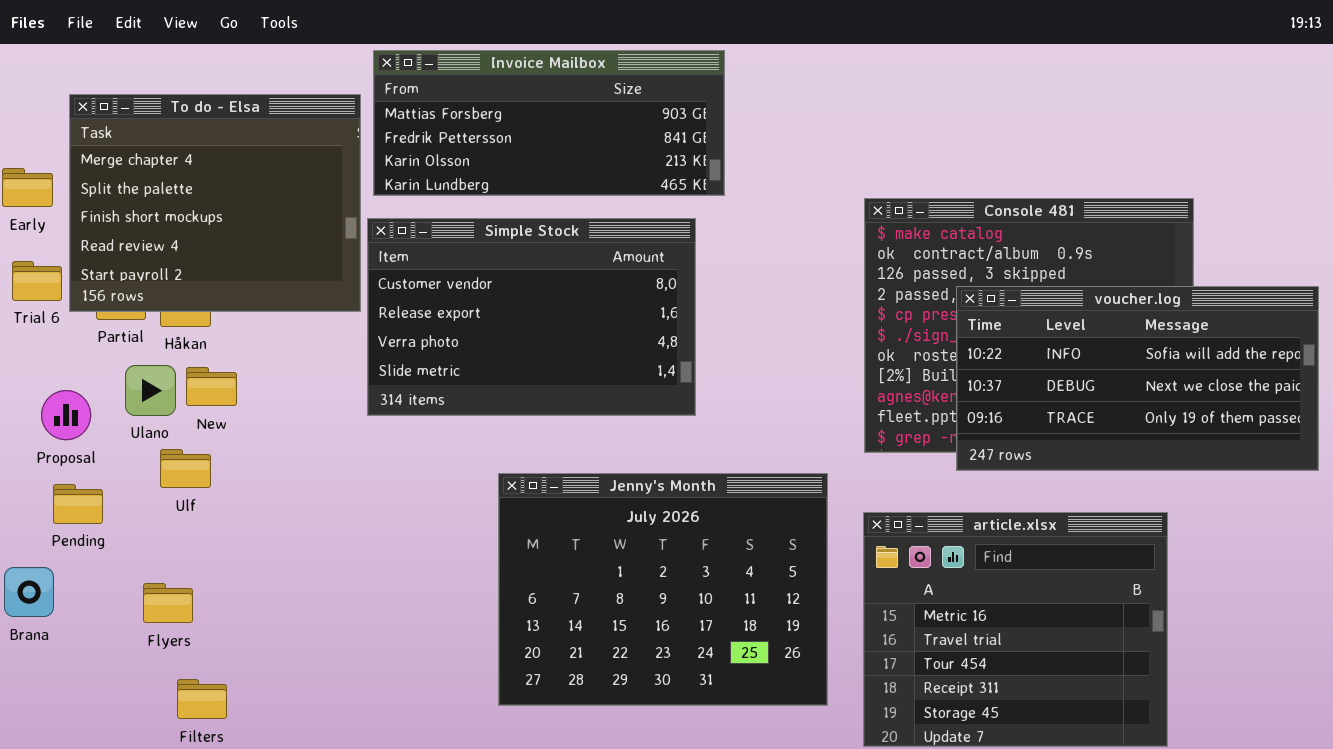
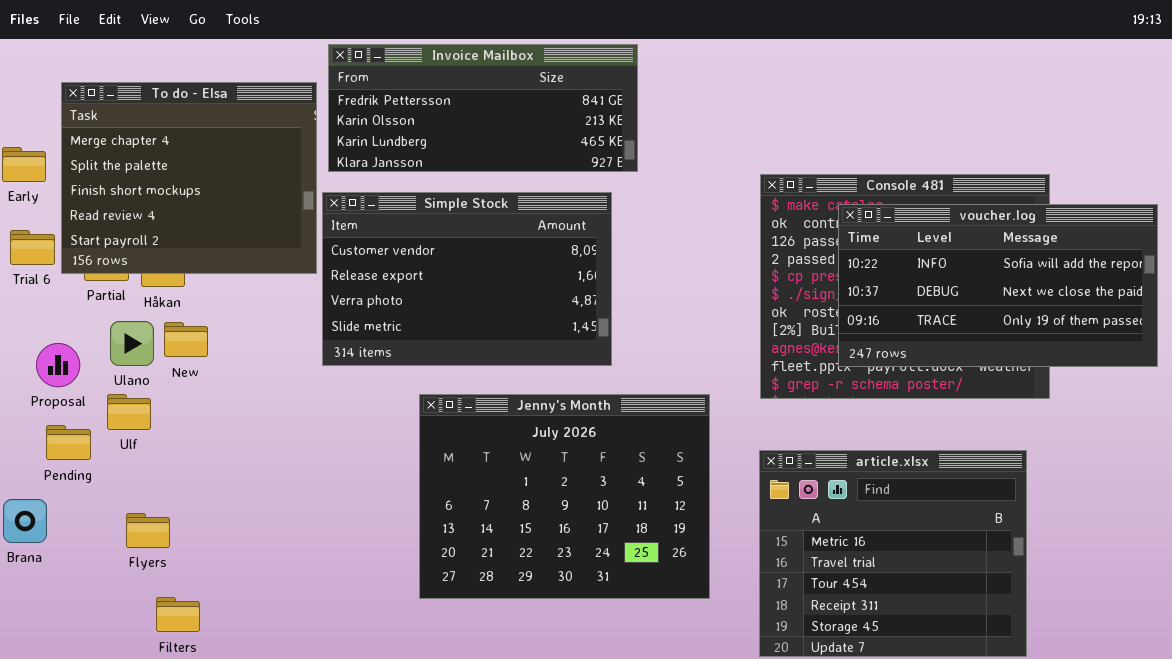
Invoice Mailbox: [373,50,725,196] -> [328,44,638,172], scrolled down 1 row
voucher.log: [956,286,1319,471] -> [838,204,1158,367], moved
Ulf: [160,449,211,488] -> [107,394,151,430], moved
Jenny's Month: [498,473,828,706] -> [419,394,710,599], moved

